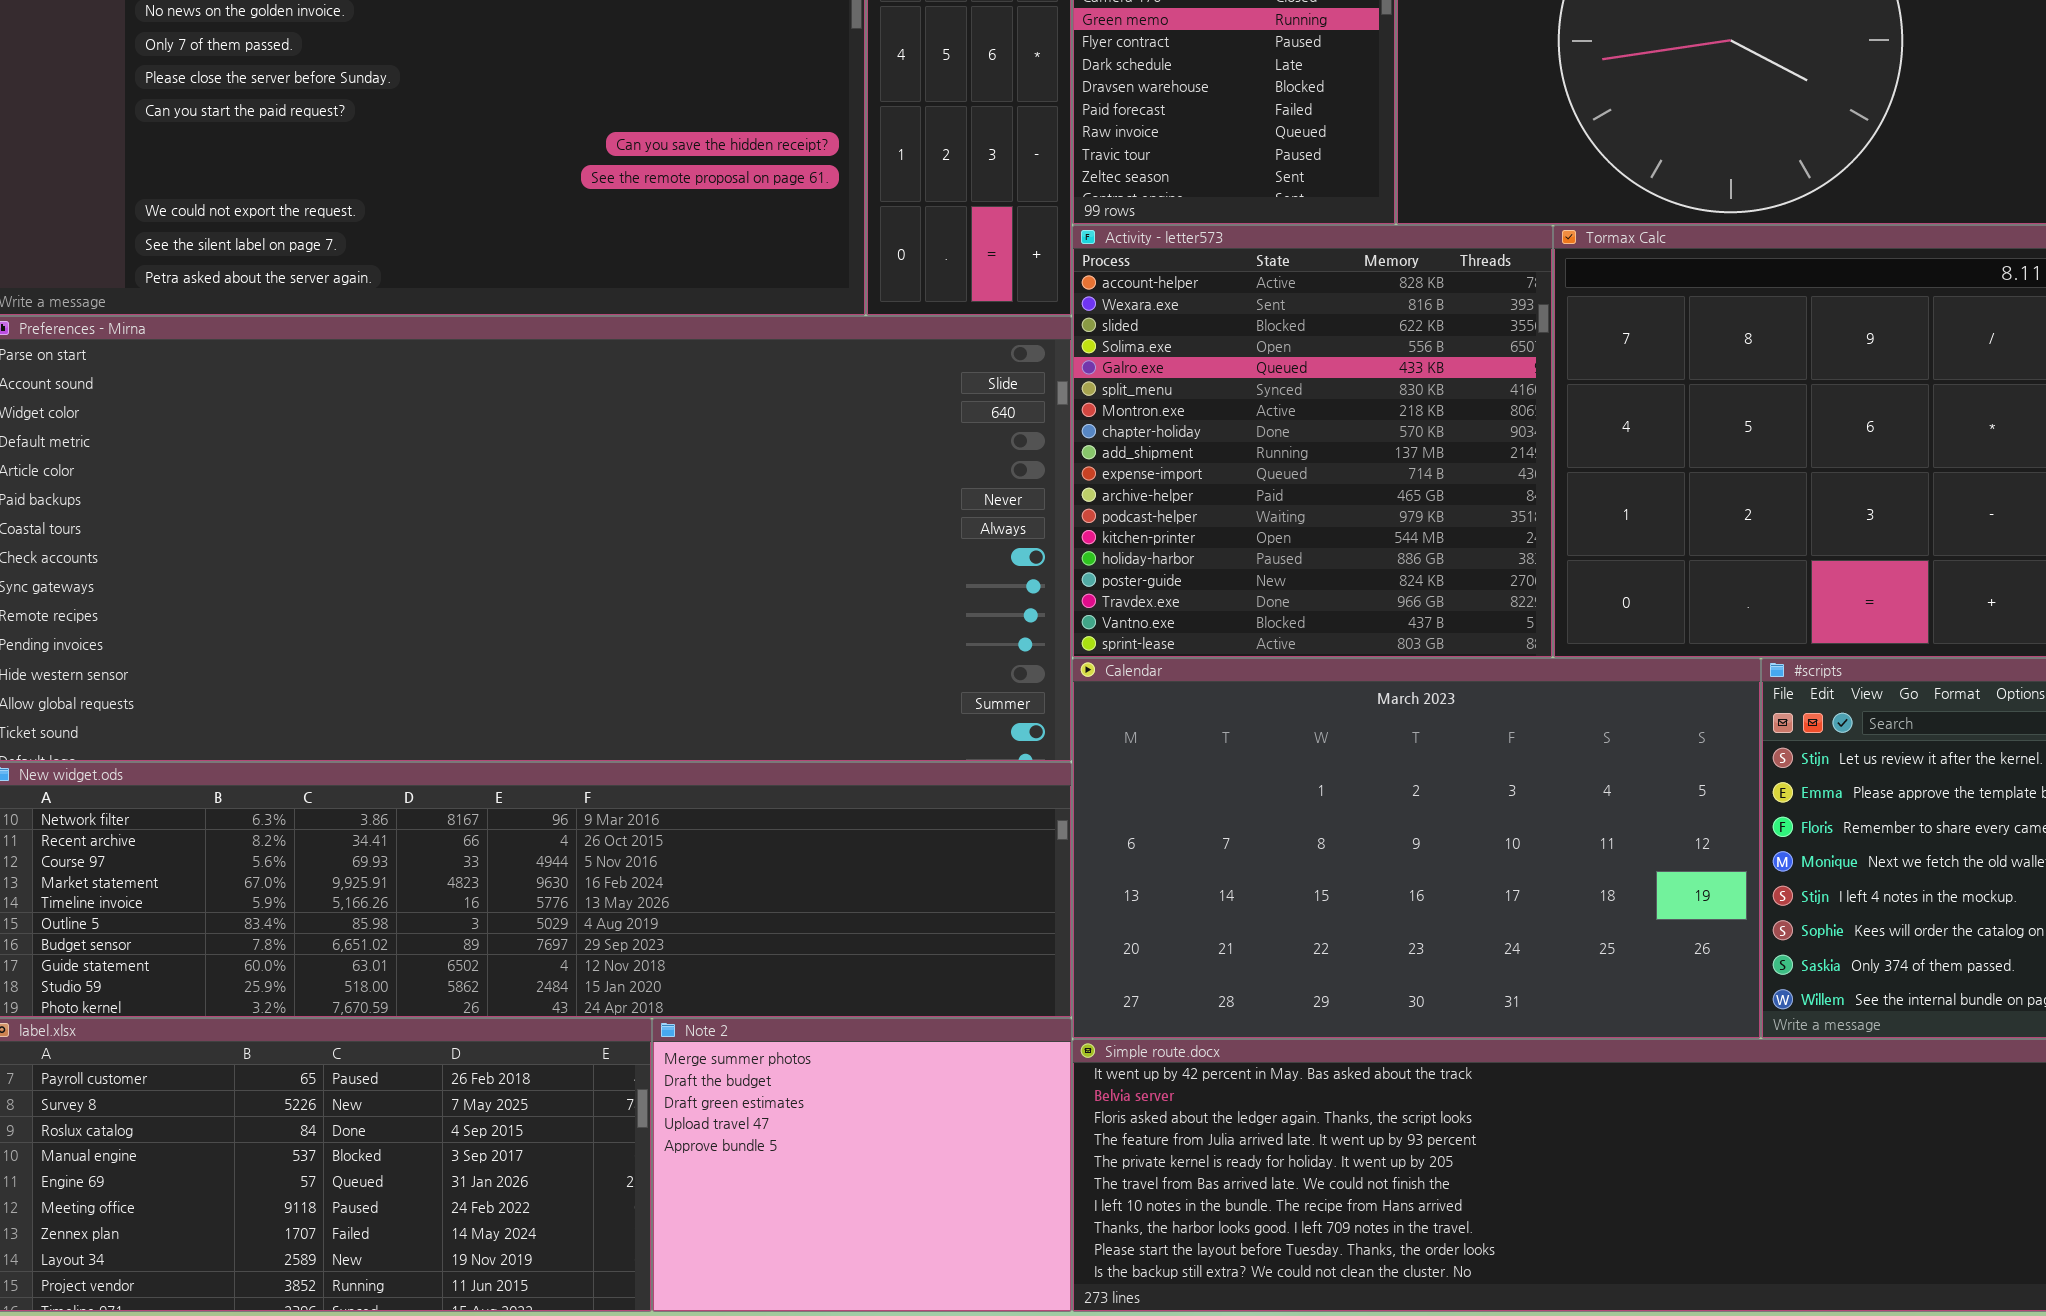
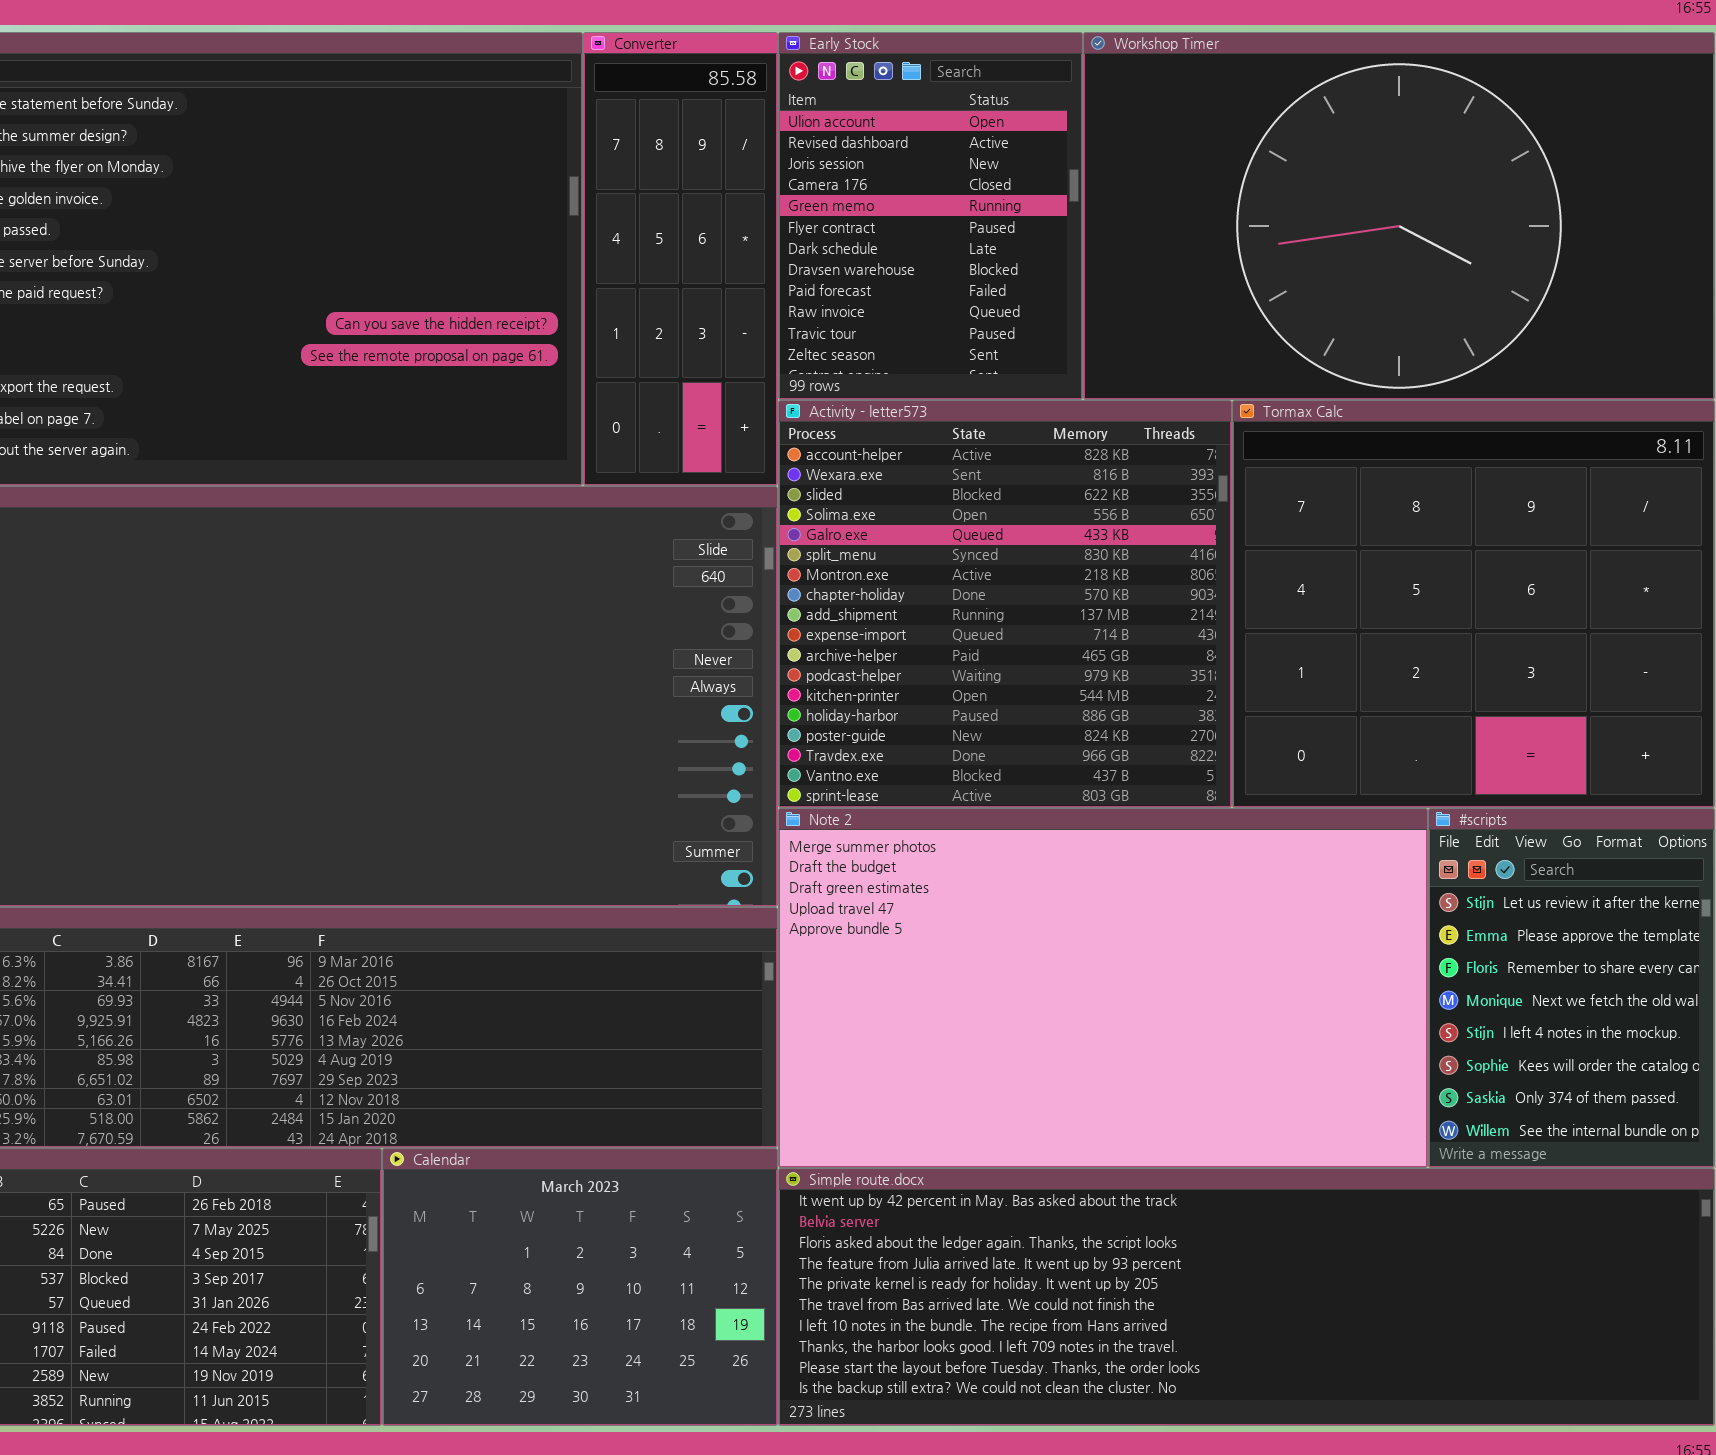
Calendar: [1072,658,1761,1039] -> [382,1148,778,1426], moved, resized
Note 2: [652,1018,1072,1312] -> [778,808,1428,1168], moved, resized

